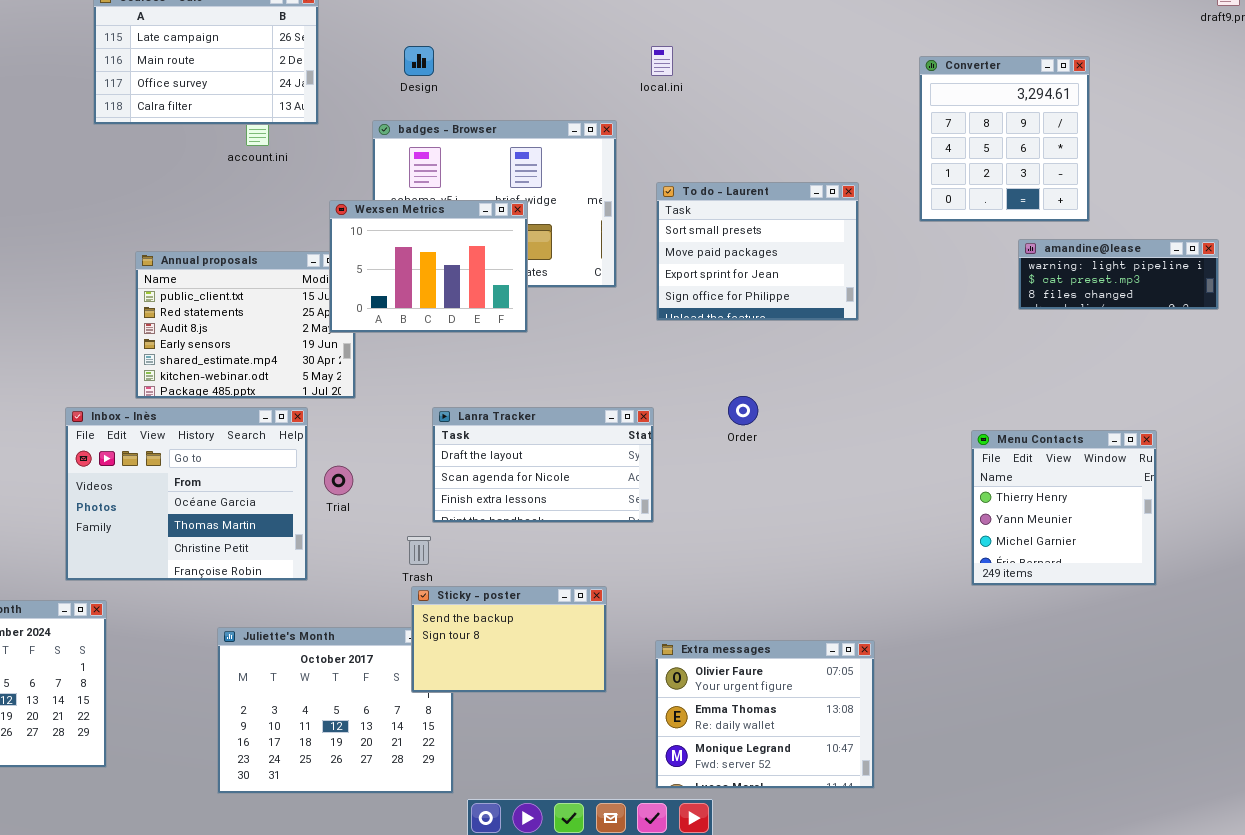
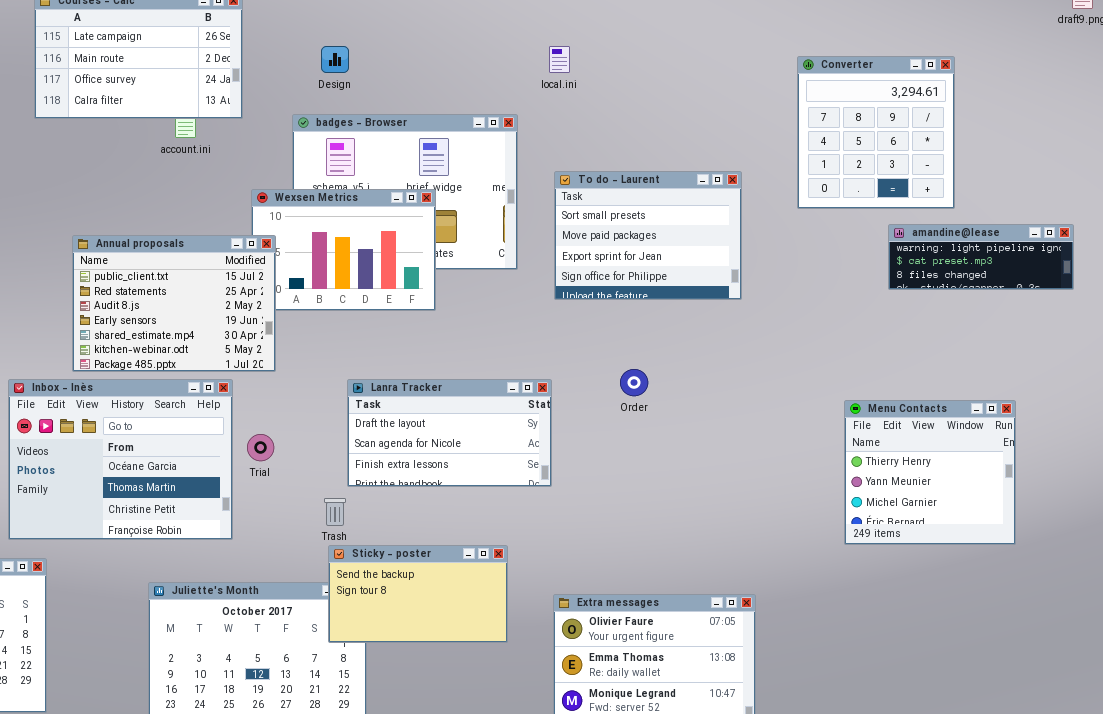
Annual proposals: [135,251,356,399] -> [72,235,276,372], raised

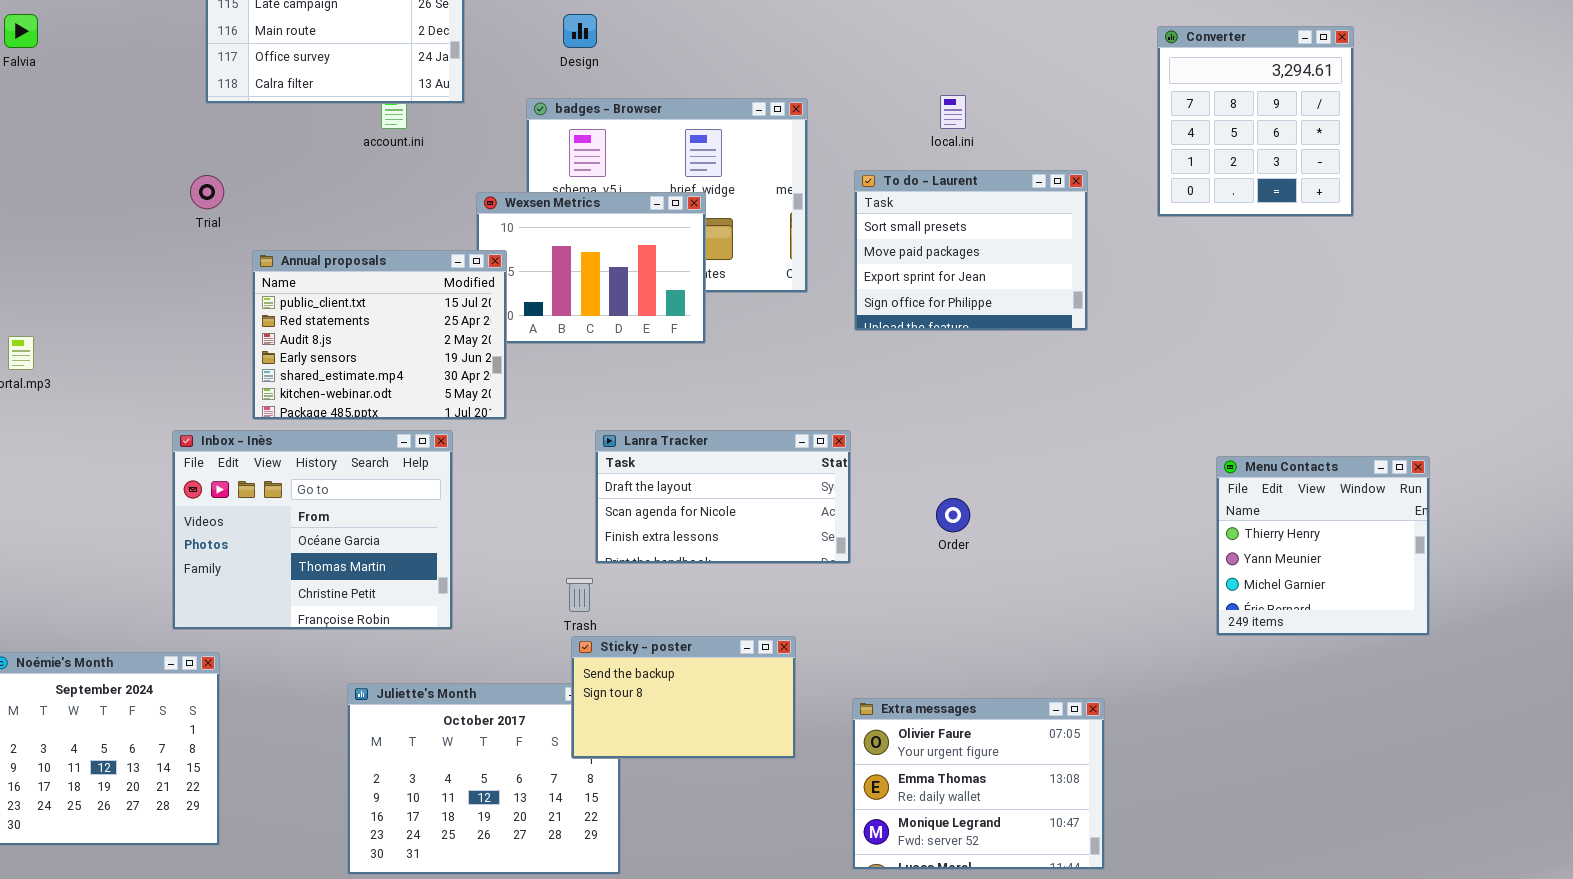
local.ini: [549,46,570,73] -> [940,95,966,129], moved
amandine@lease: [888,224,1074,290] -> none, closed
Order: [620,369,648,396] -> [936,498,970,532], moved
Trial: [247,434,274,461] -> [190,175,224,209], moved

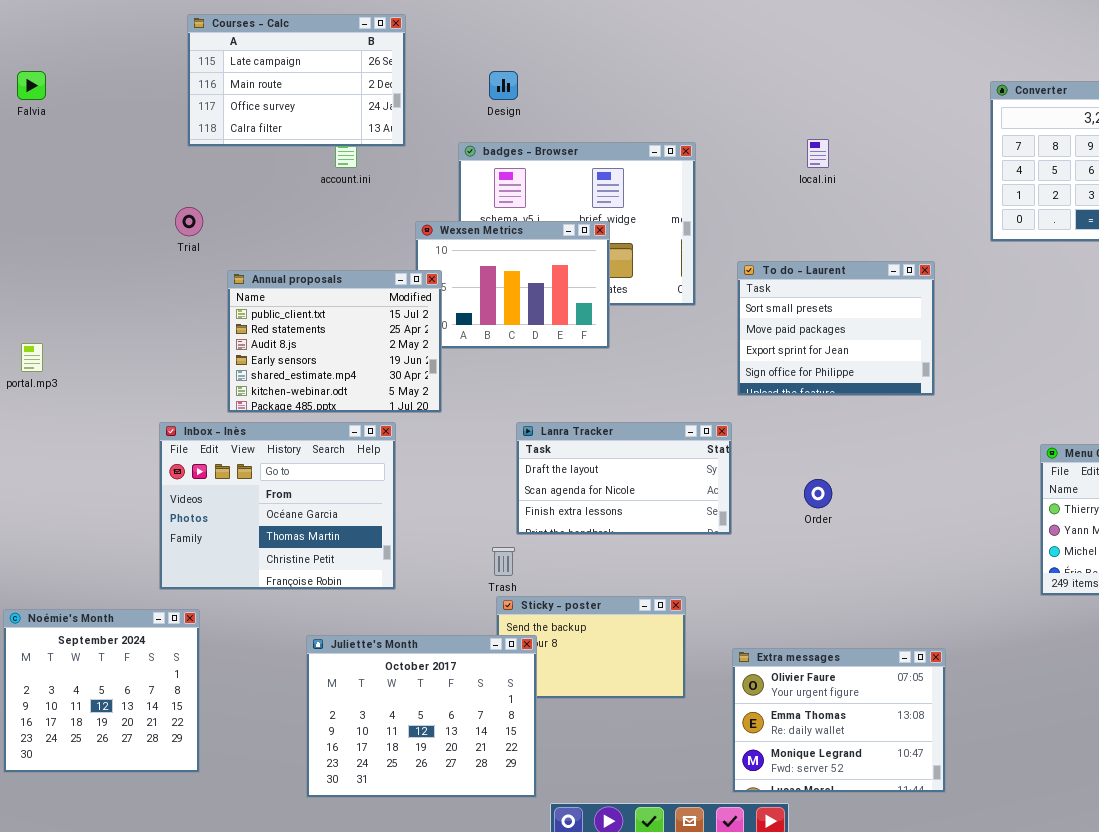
To do - Laurent: [854,170,1088,331] -> [737,261,935,396], moved
Juliette's Month: [347,683,621,875] -> [306,635,537,798], raised

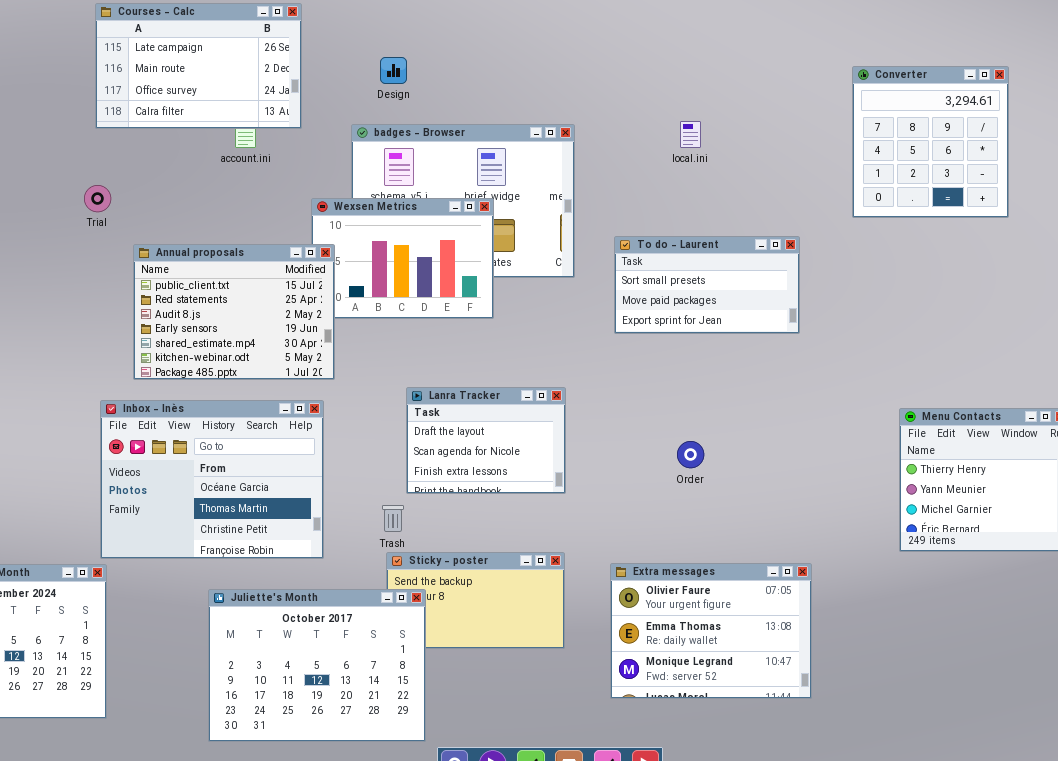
To do - Laurent: [737,261,935,396] -> [614,236,800,334], resized
Inbox - Inès: [159,422,396,590] -> [100,400,324,559], moved
Lanra Tracker: [516,422,732,535] -> [406,387,566,494], resized
Extra messages: [732,648,946,793] -> [610,563,812,699], moved

